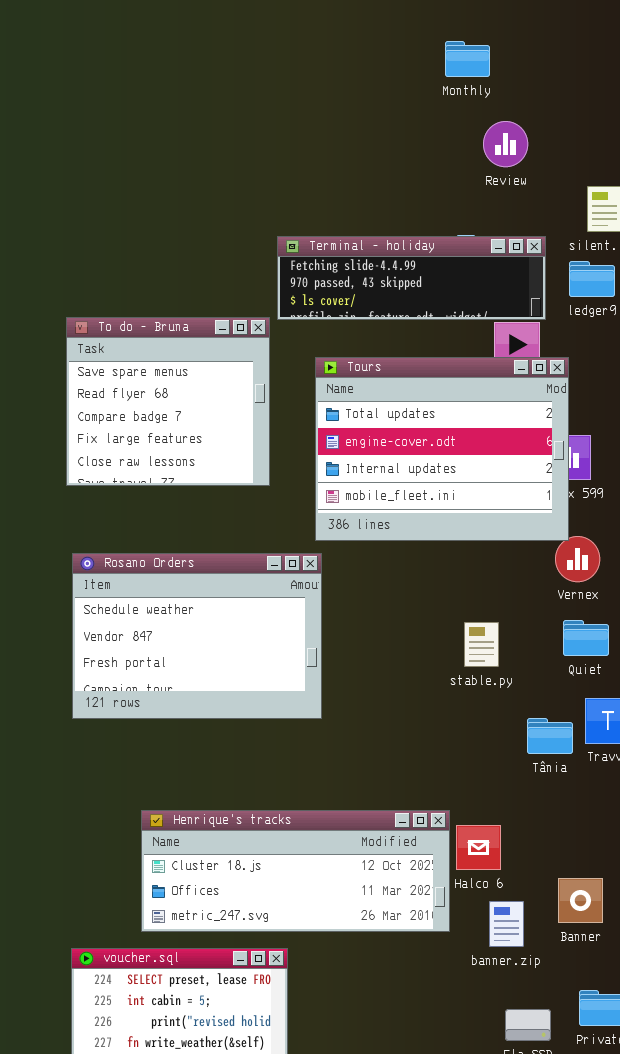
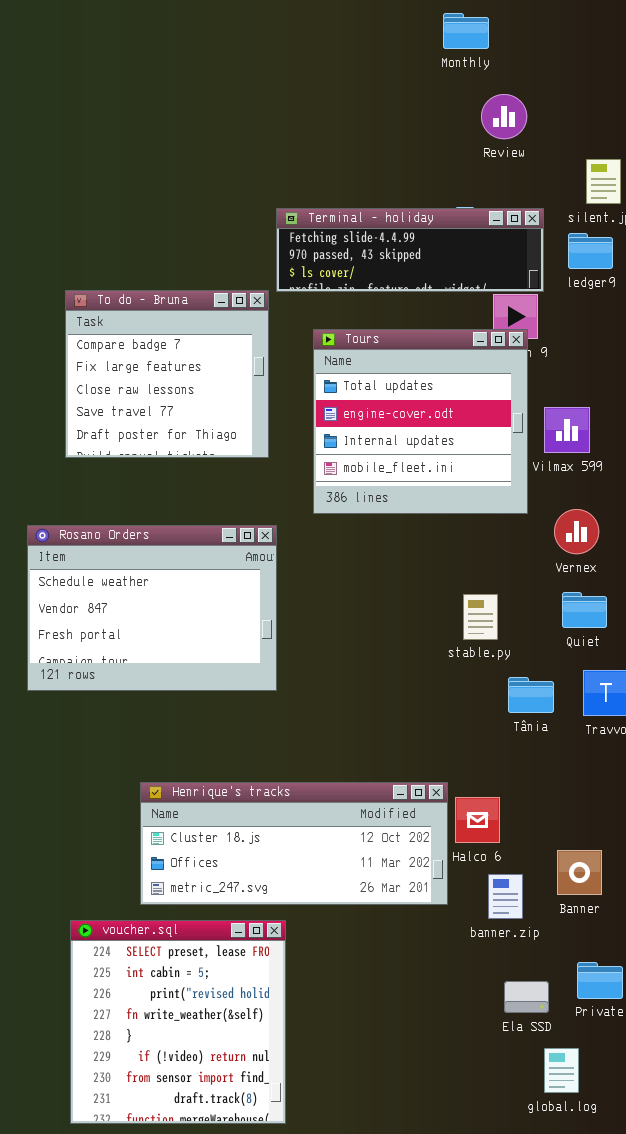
To do - Bruna: [66,317,270,486] -> [65,290,269,458], scrolled down 2 rows
Tours: [315,357,569,541] -> [313,329,528,514], resized
Rosano Orders: [72,553,322,719] -> [27,525,277,691], moved
Tânia: [527,718,573,754] -> [508,677,554,713], moved

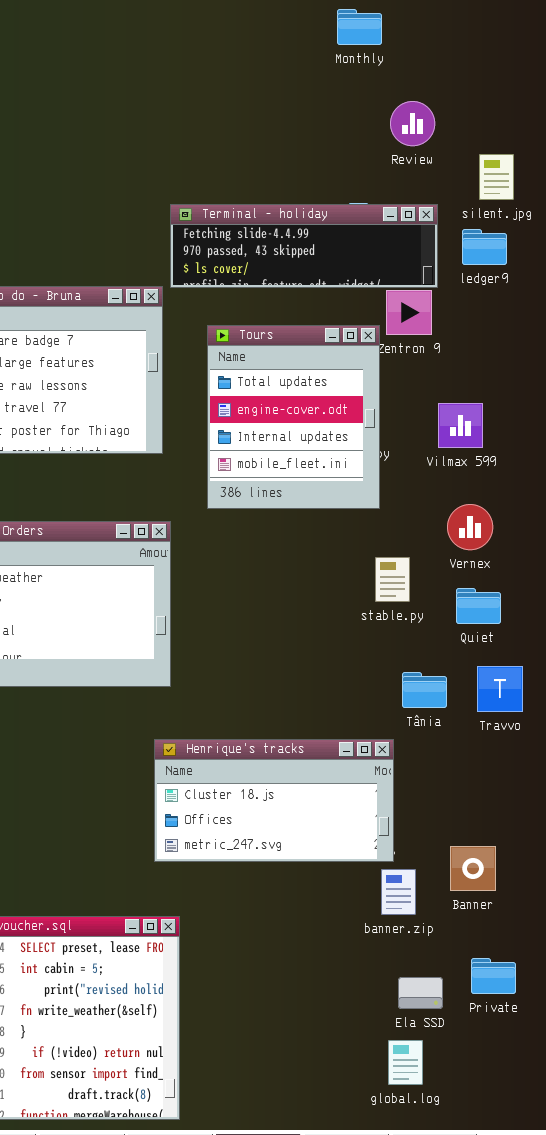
Review: [481,94,527,139] -> [390,101,435,146], moved
Tours: [313,329,528,514] -> [207,325,380,509], resized
stable.py: [463,594,498,640] -> [375,557,410,602], moved
Henrique's tracks: [140,782,448,905] -> [154,739,394,862], moved, resized
global.log: [544,1048,579,1093] -> [388,1040,423,1085], moved

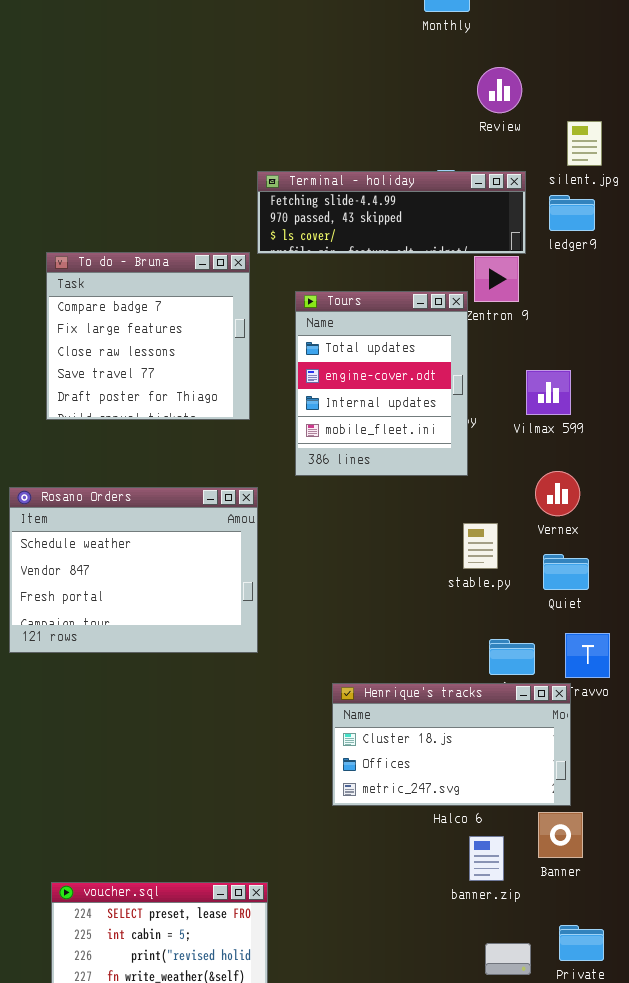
Henrique's tracks: [154,739,394,862] -> [332,683,571,806], moved

